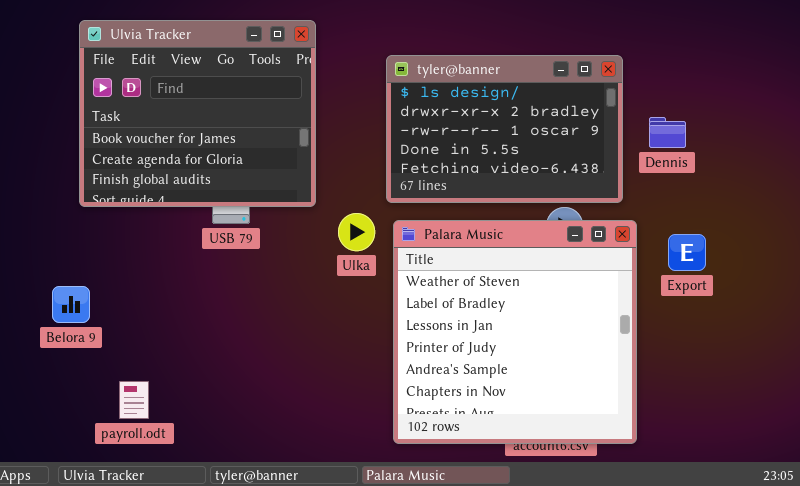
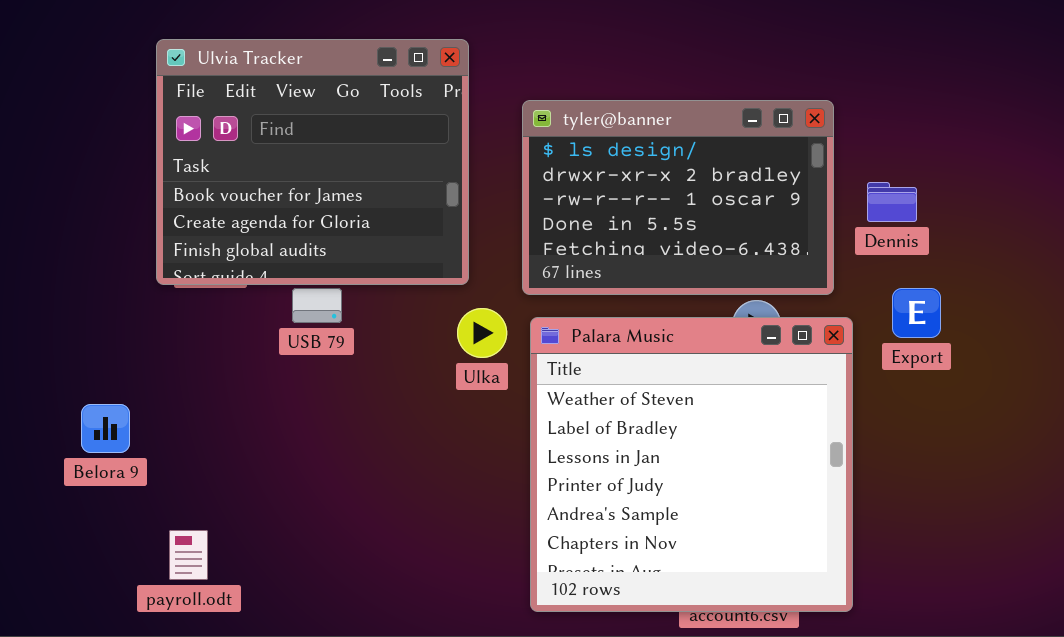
Ulvia Tracker: [79,20,316,207] -> [156,39,469,285], moved
Export: [668,234,706,271] -> [892,288,941,338], moved

